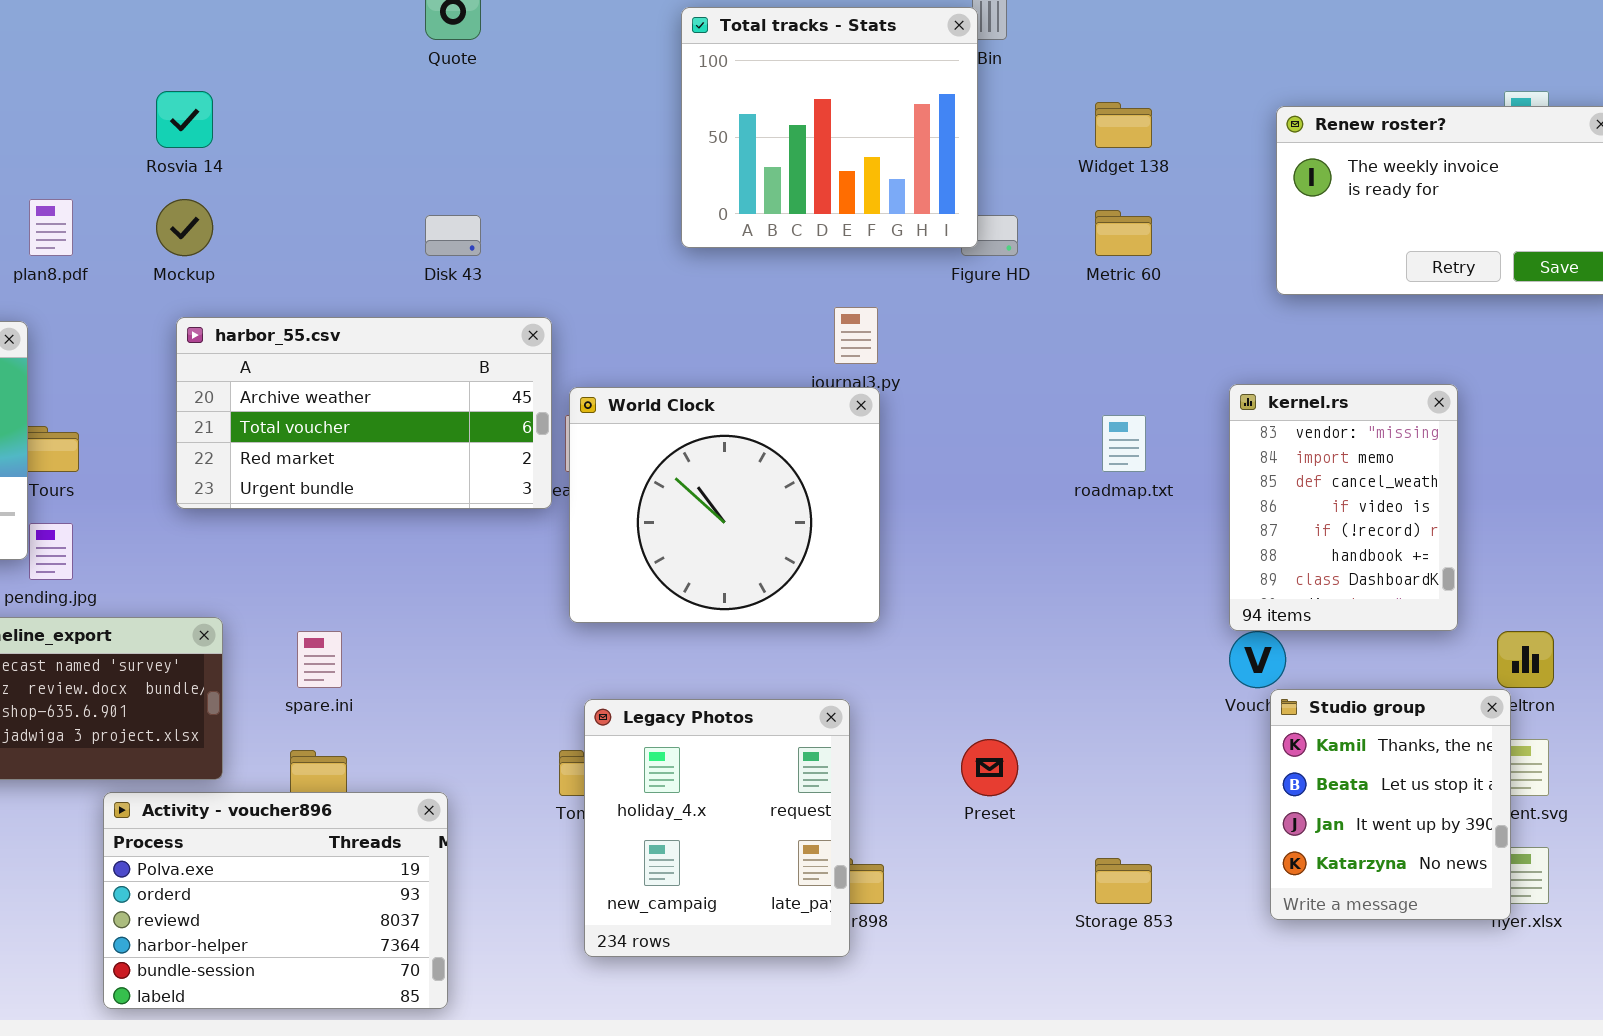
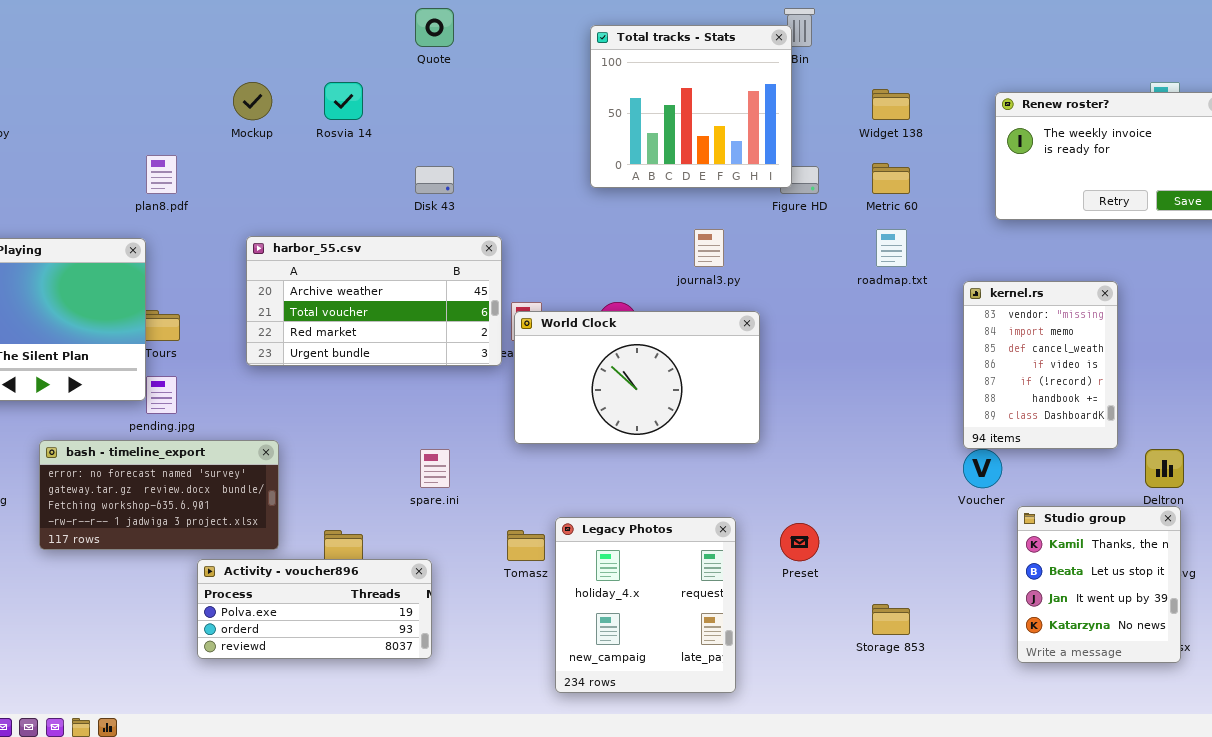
Rosvia 14: [156,91,213,148] -> [324,82,363,120], moved
Mockup: [156,199,213,256] -> [233,82,272,120], moved
World Clock: [569,387,880,623] -> [514,311,760,444], resized
roadmap.txt: [1102,415,1146,472] -> [876,229,907,267], moved
spare.ini: [297,631,342,688] -> [420,449,450,488], moved
Studio group: [1270,689,1511,920] -> [1017,506,1181,663], moved
Legacy Photos: [584,699,850,957] -> [555,517,736,693], moved
Activity - voucher896: [103,792,448,1009] -> [197,559,432,659], resized

